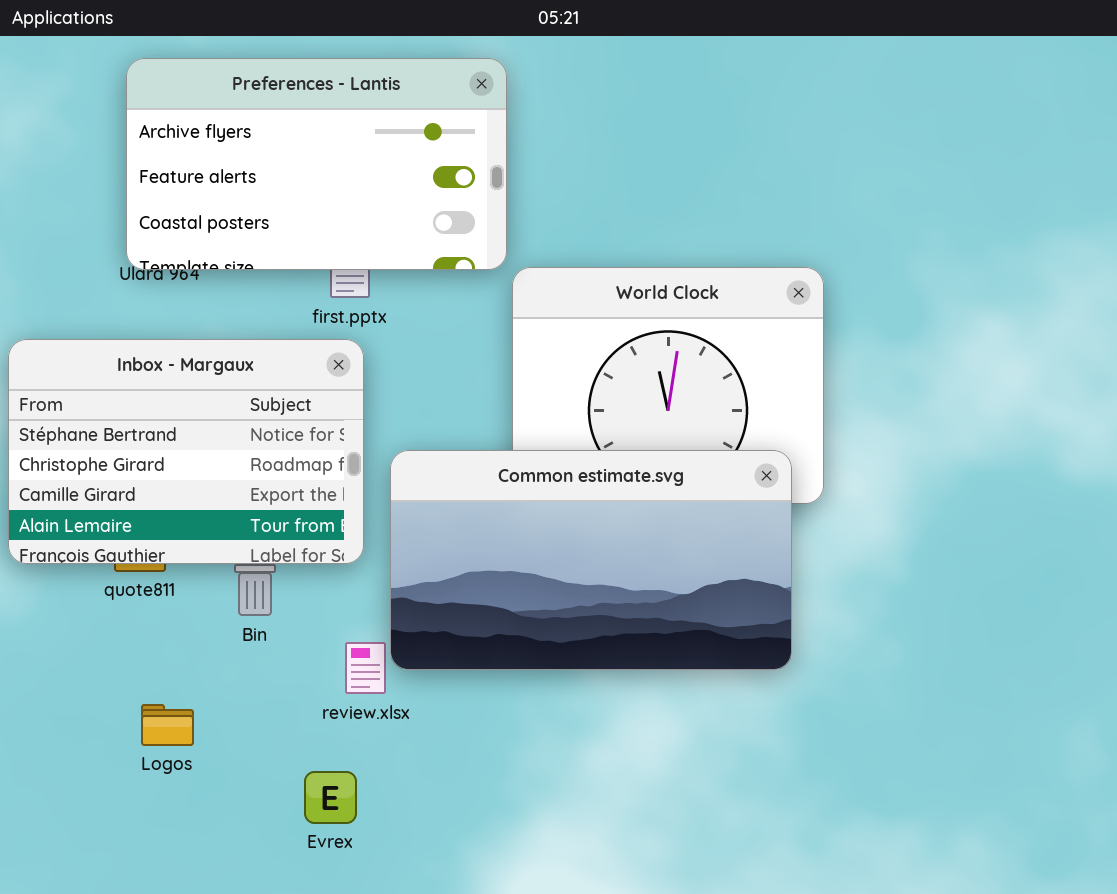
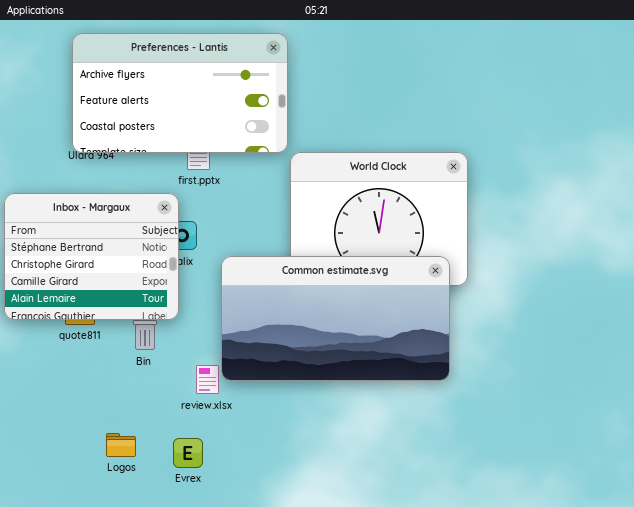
Inbox - Margaux: [8,339,364,564] -> [4,193,179,320], resized
Logos: [141,704,194,746] -> [106,433,136,457], moved

